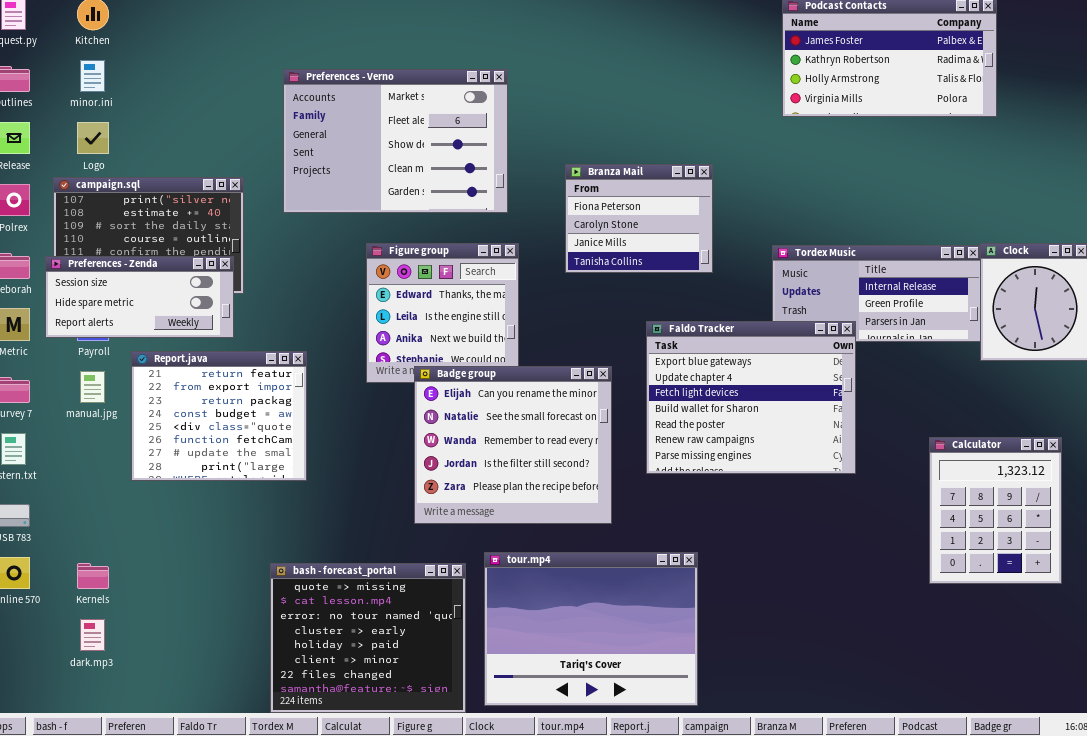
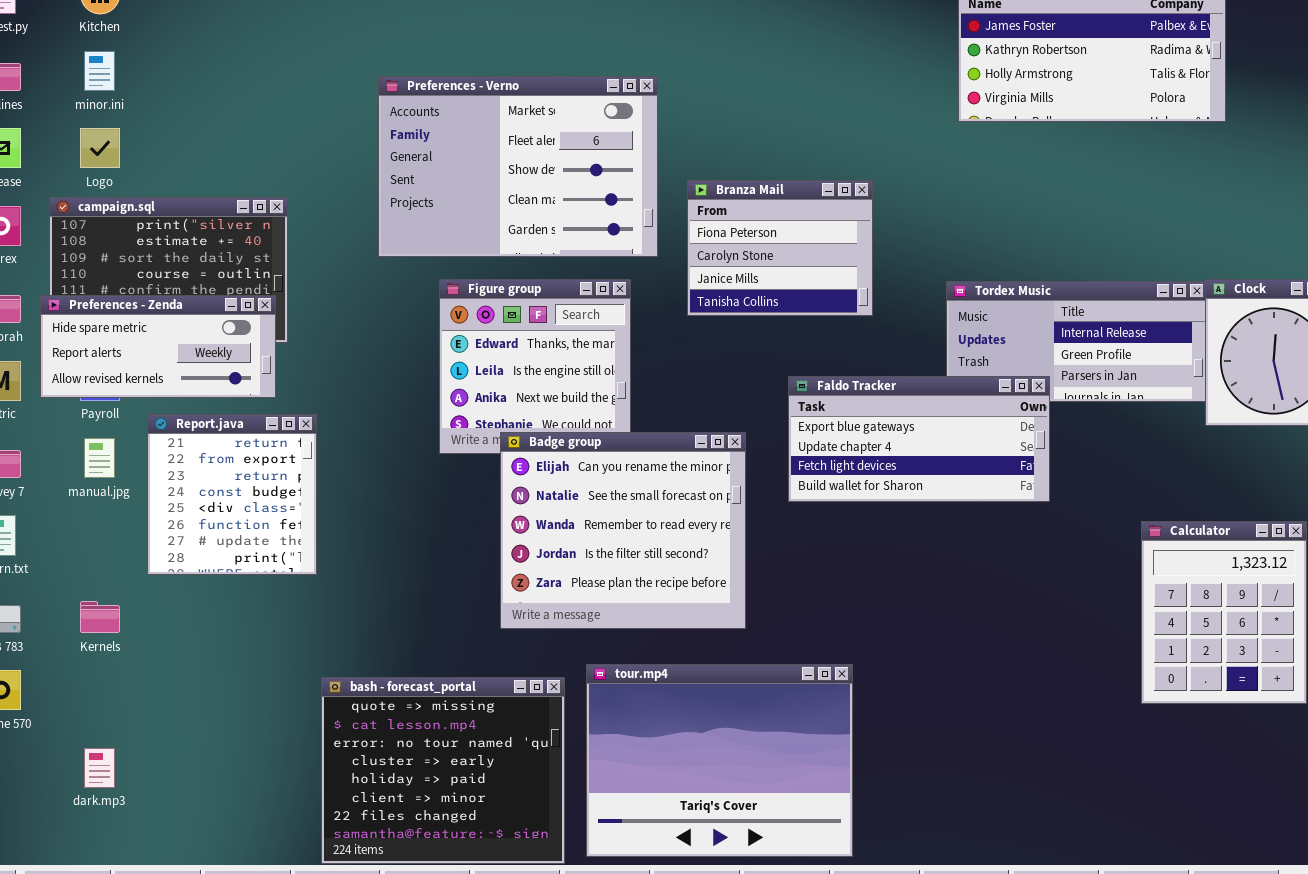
Preferences - Verno: [283,69,508,213] -> [378,76,658,257], moved
Preferences - Zenda: [45,256,234,338] -> [40,295,276,398], scrolled down 1 row
Faldo Tracker: [646,321,856,474] -> [788,376,1050,502], resized
Report.java: [131,351,307,481] -> [147,414,317,575], resized
Kernels: [77,563,109,589] -> [80,601,120,633], moved

